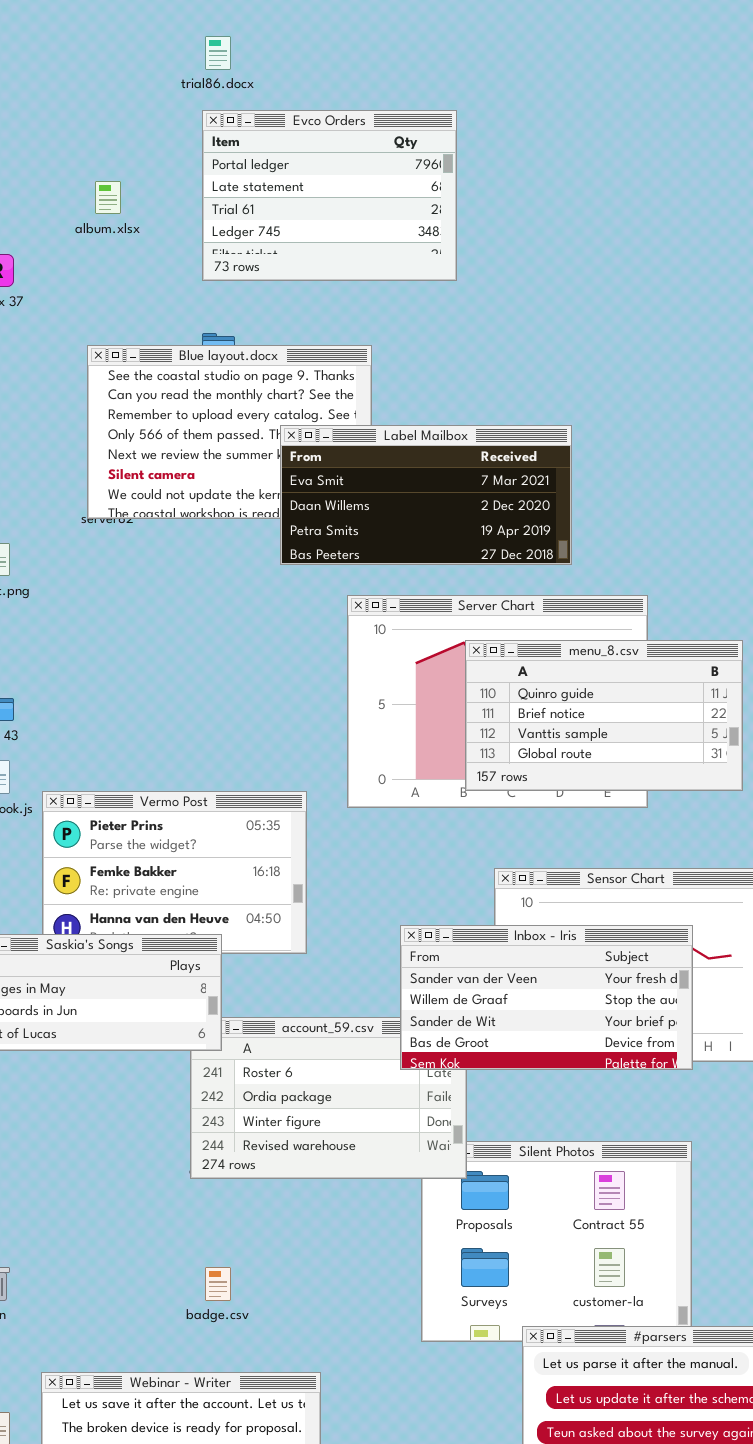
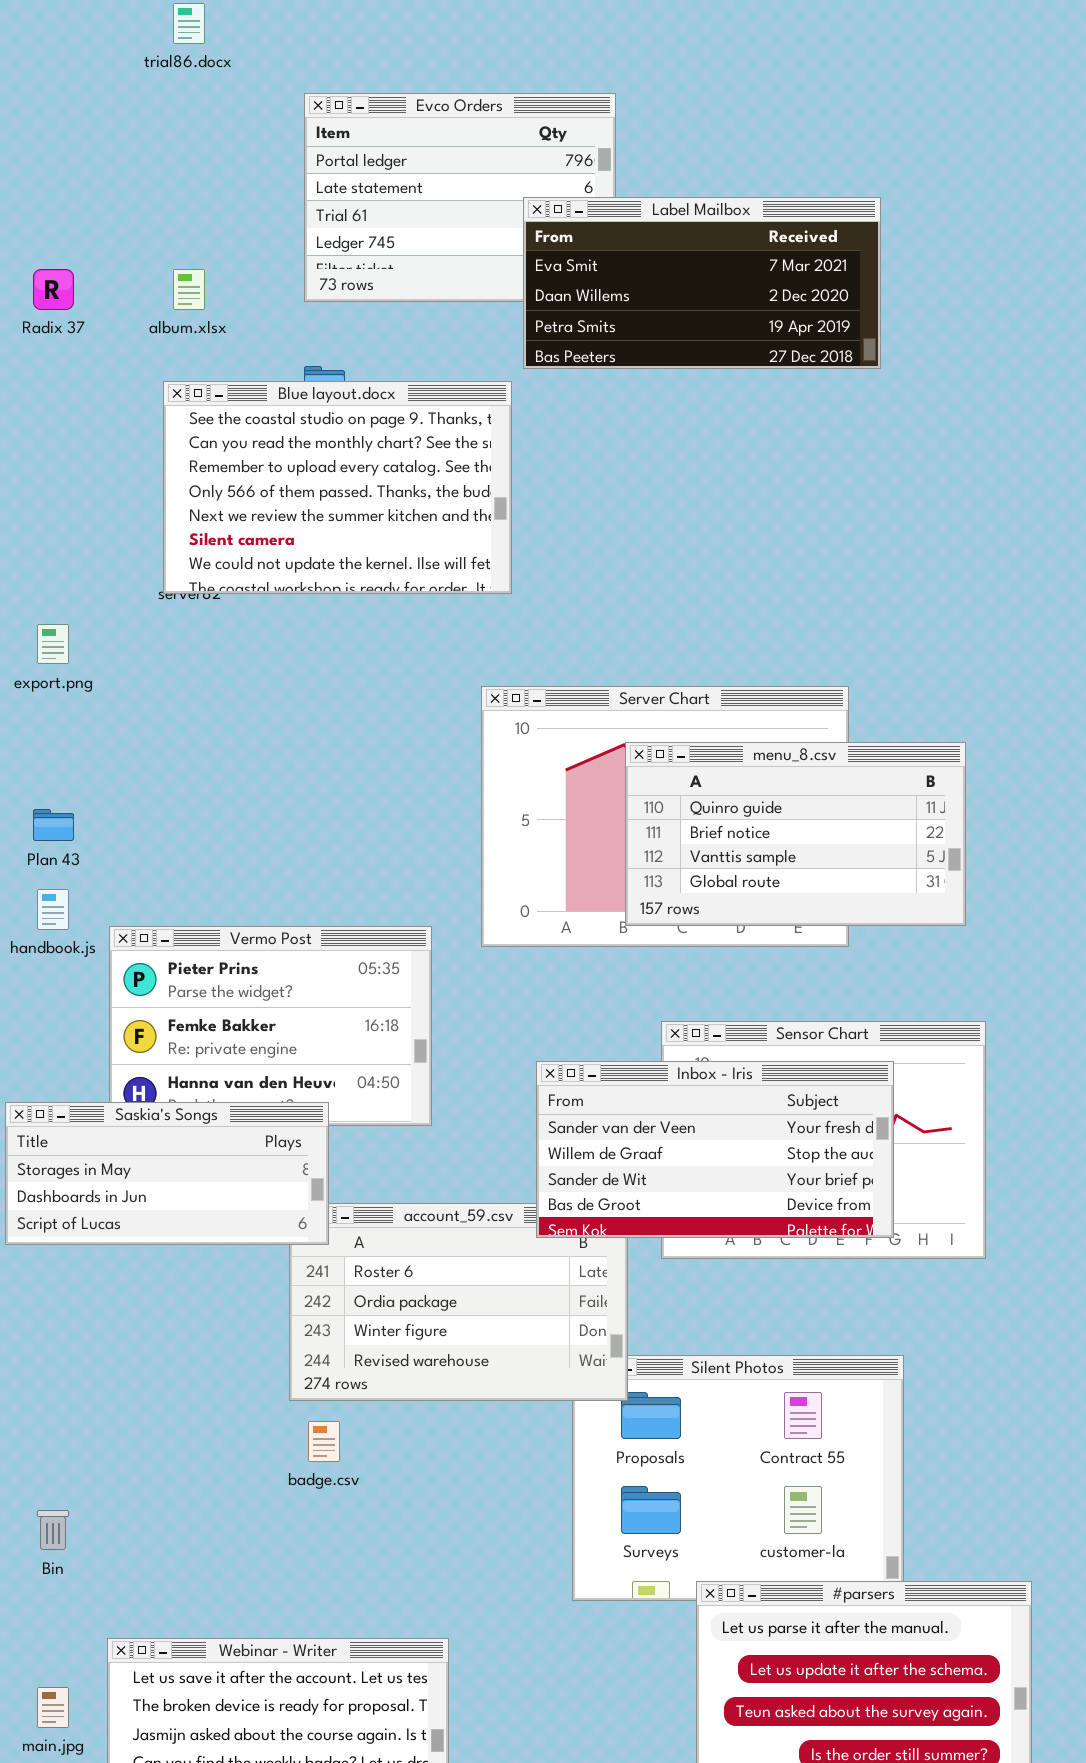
trial86.docx: [205,36,231,70] -> [173,3,205,44], moved
album.xlsx: [95,181,121,214] -> [173,269,205,310], moved
Label Mailbox: [280,425,572,565] -> [523,197,881,369], moved
Inbox - Iris: [400,925,693,1070] -> [536,1061,894,1238], moved
badge.csv: [205,1267,231,1301] -> [308,1421,340,1462], moved

